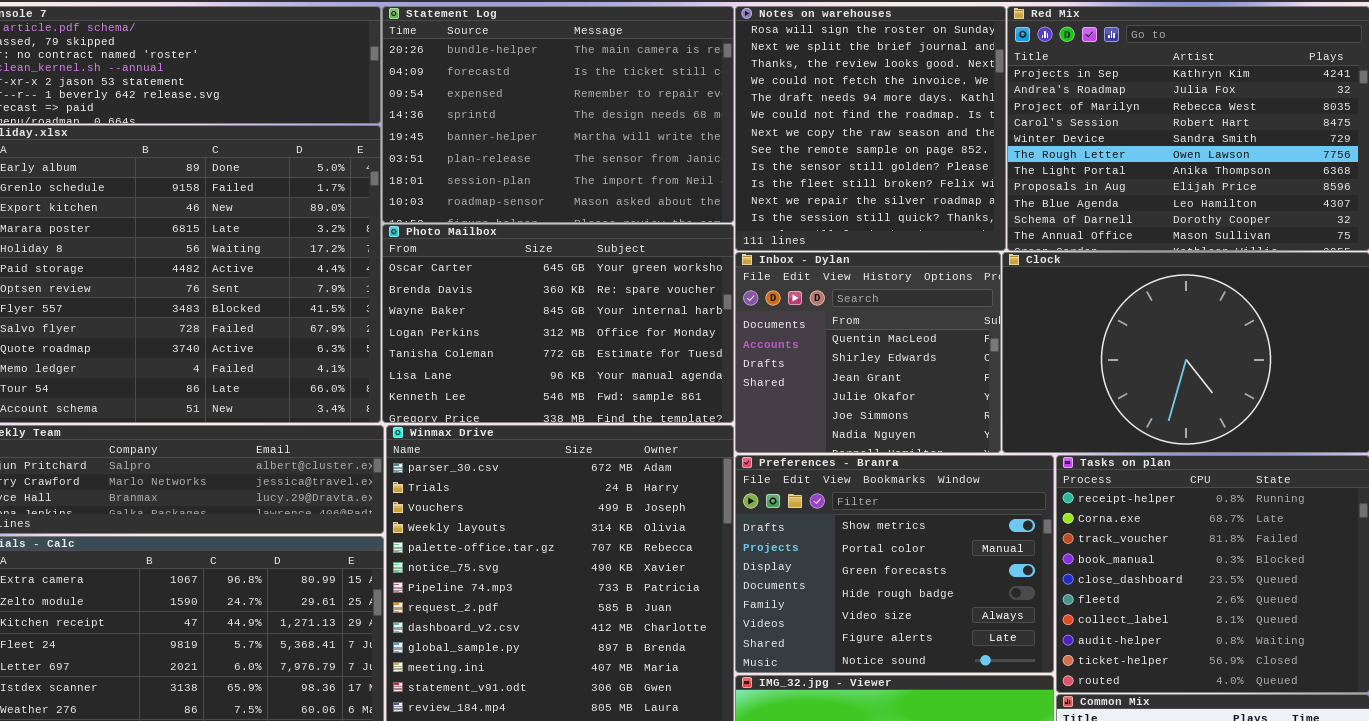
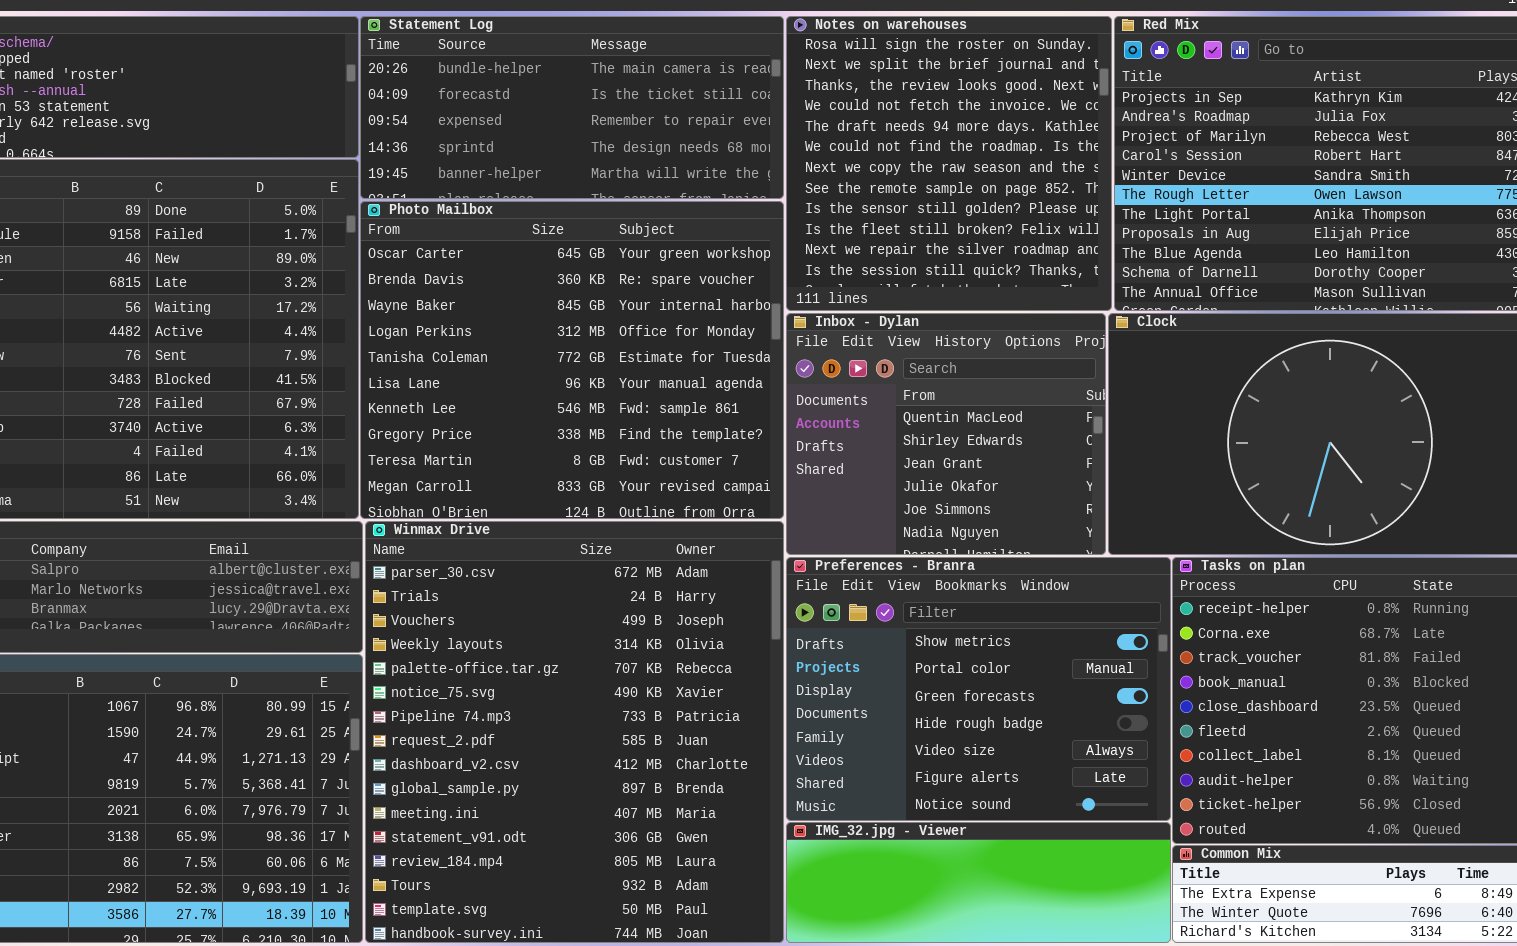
Statement Log: [382,6,734,223] -> [360,16,784,199], resized
Photo Mailbox: [382,224,734,423] -> [360,201,784,519], resized

